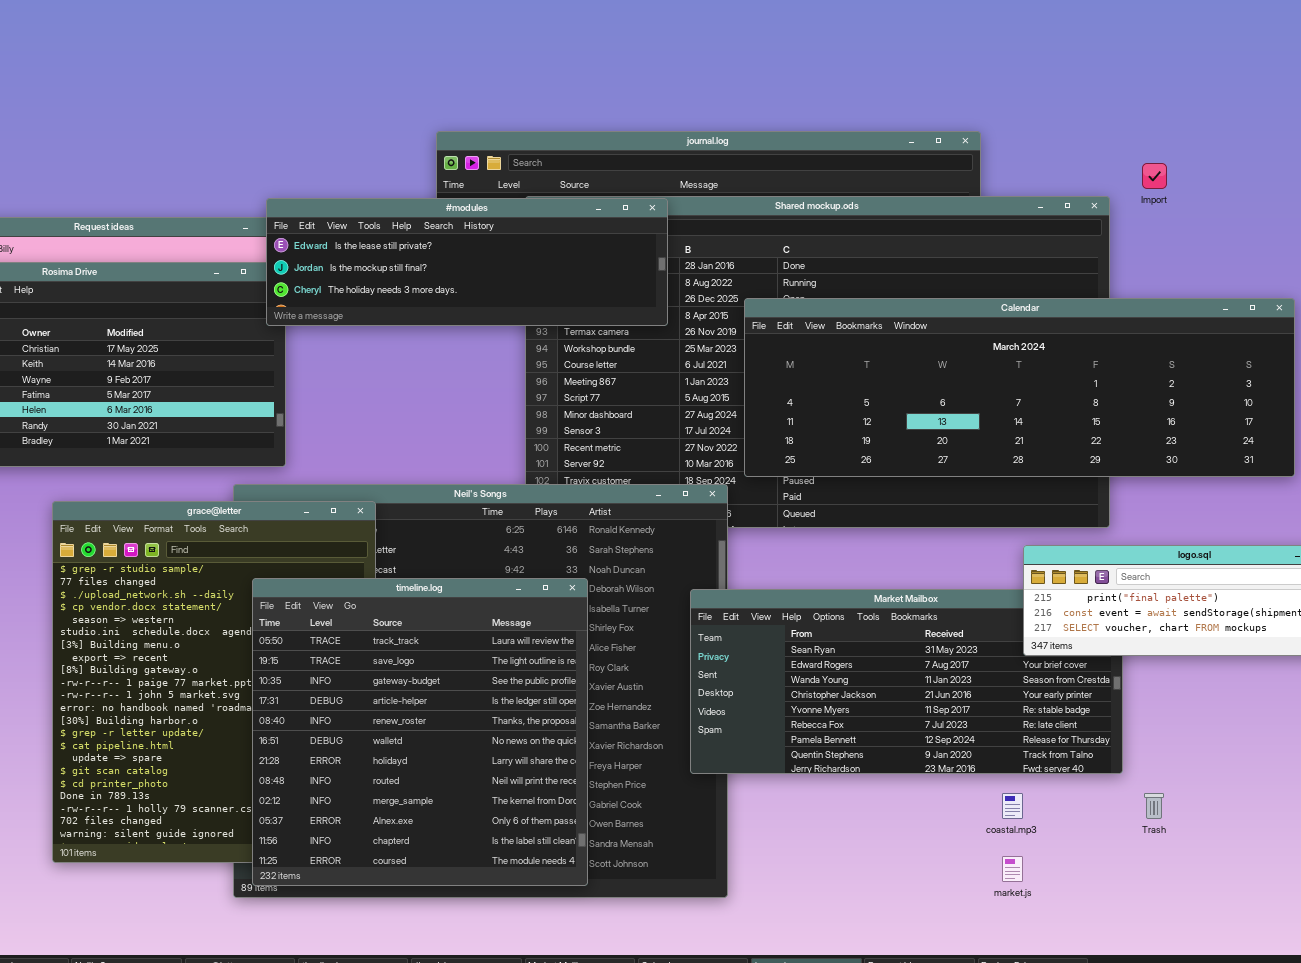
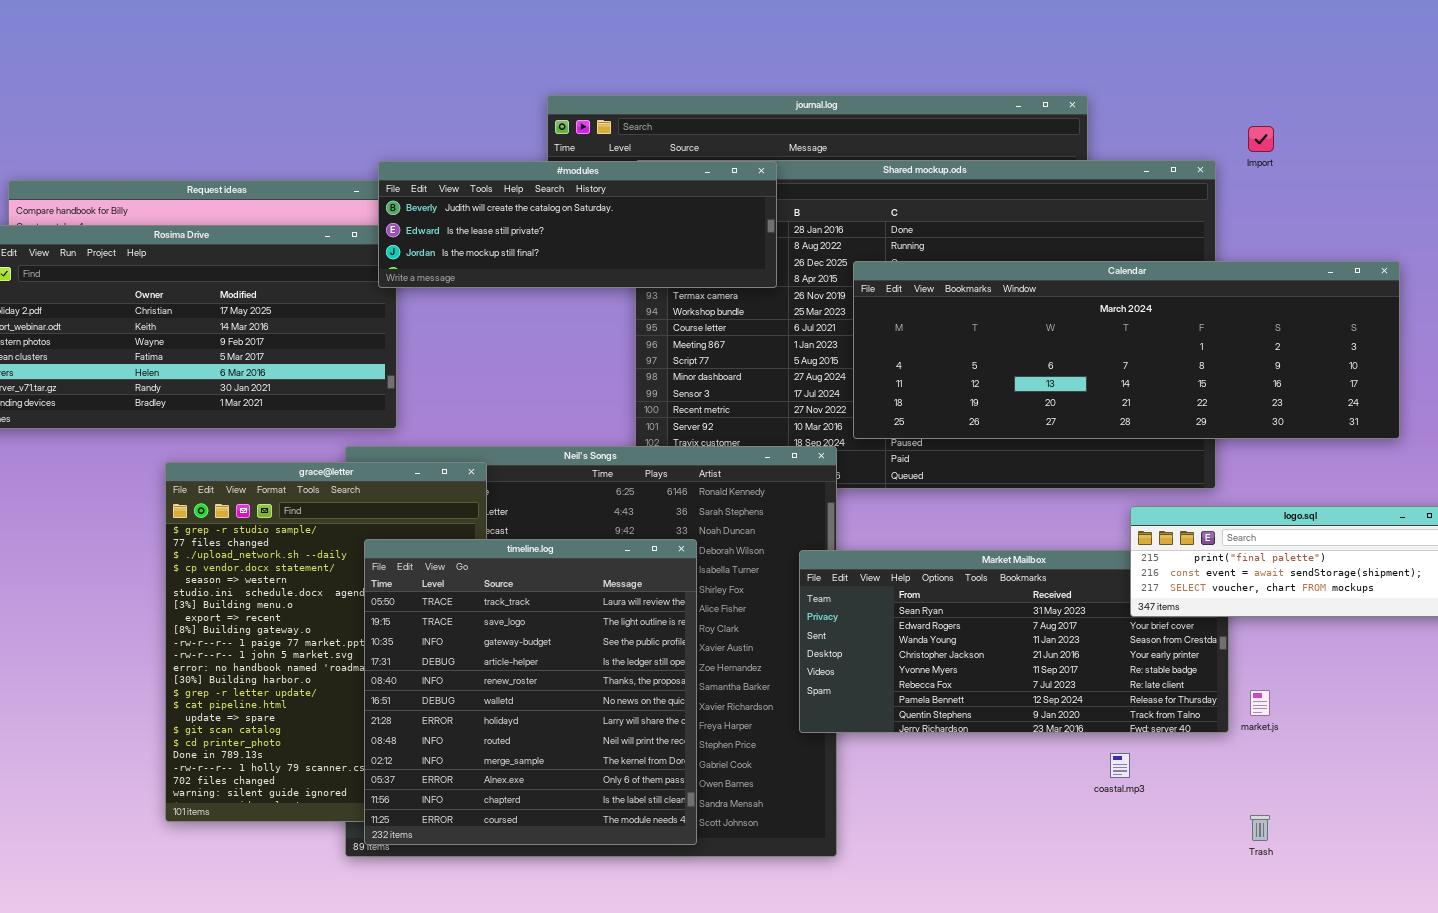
#modules: [266,198,668,326] -> [378,161,777,288], scrolled up 1 row
Trash: [1144,793,1164,819] -> [1250,815,1270,841], moved
market.js: [1002,856,1023,882] -> [1250,690,1270,716], moved

